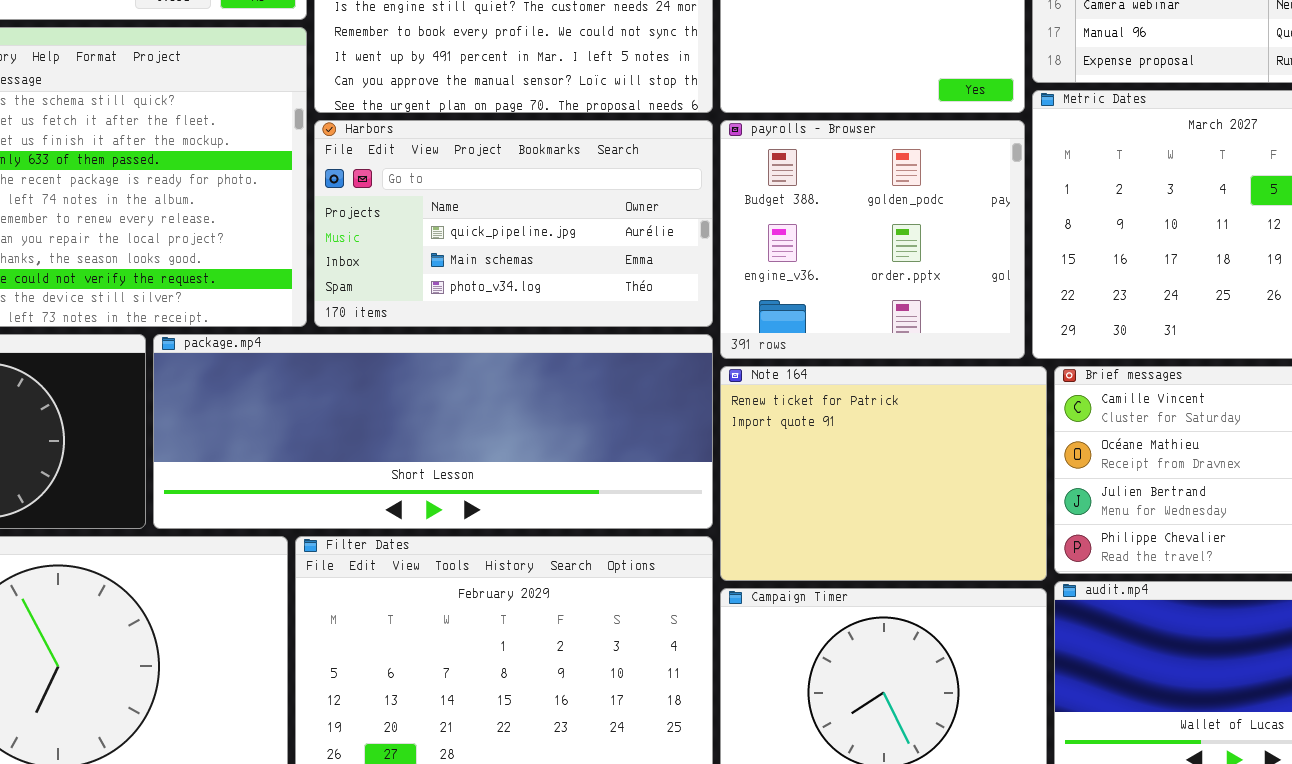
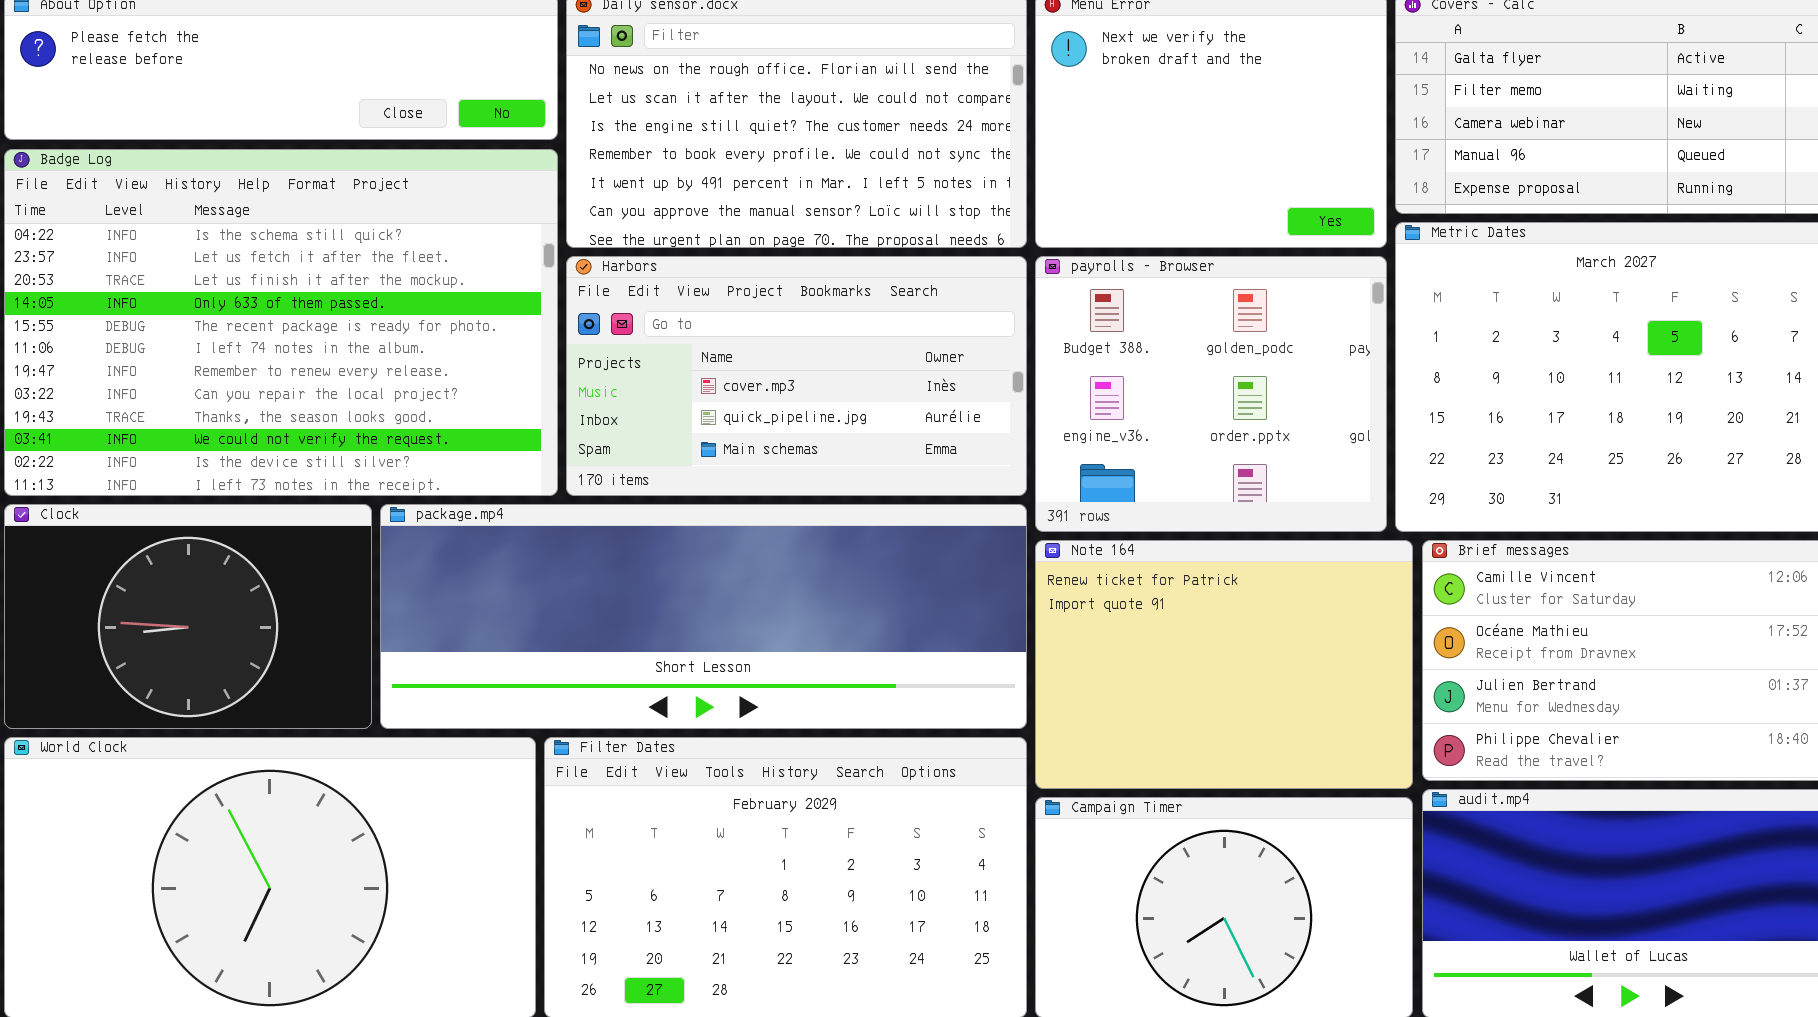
Harbors: [314,120,713,327] -> [566,256,1027,496], scrolled up 1 row

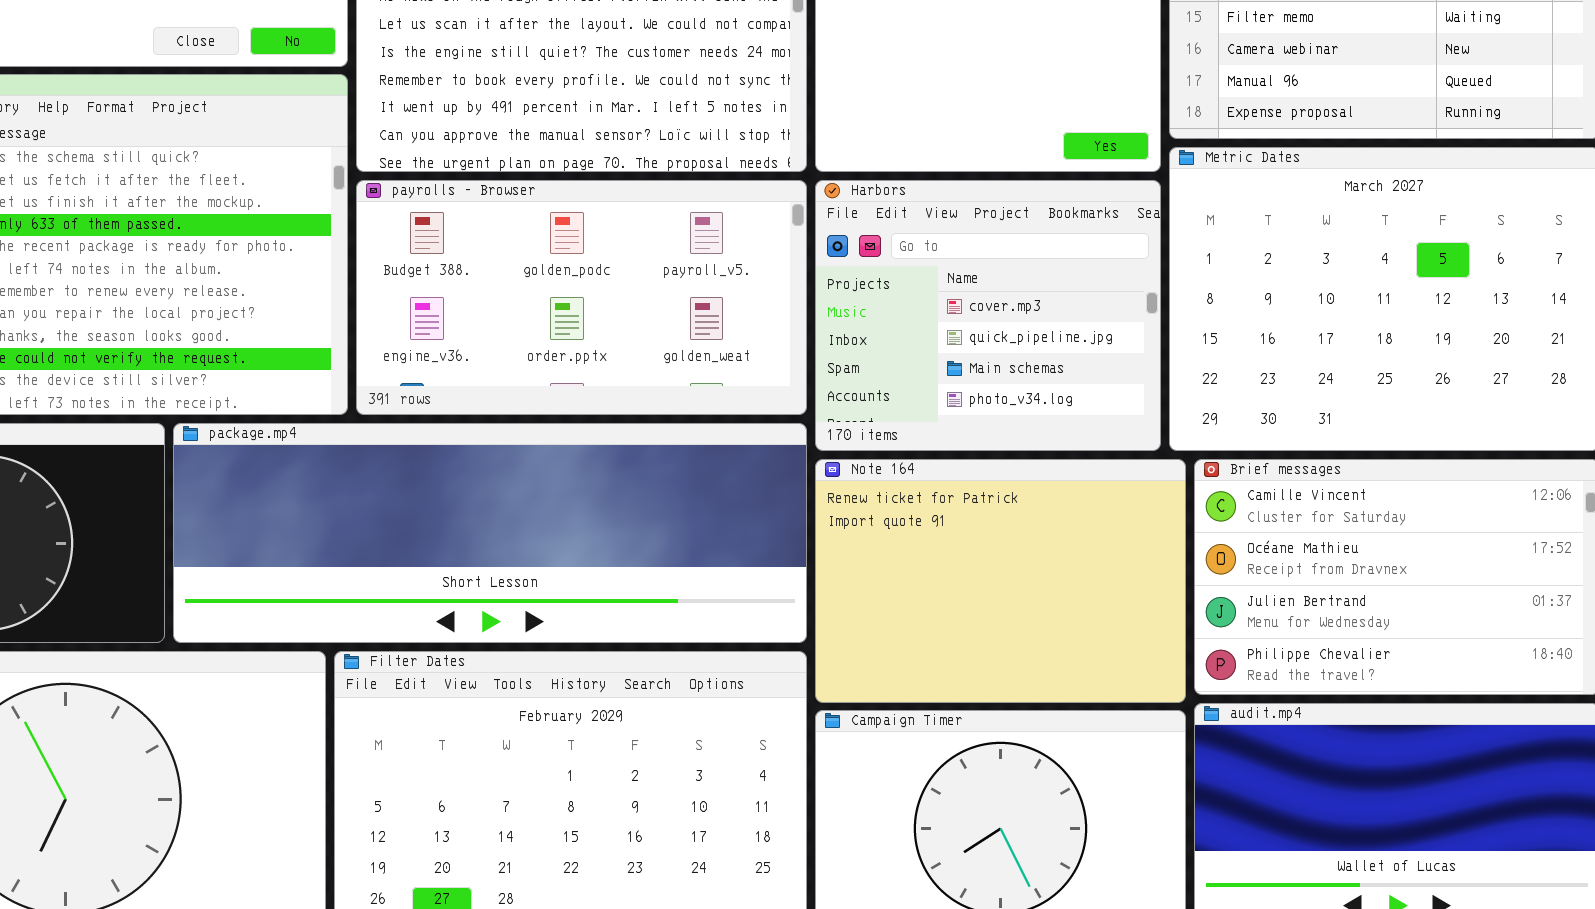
Harbors: [566,256,1027,496] -> [815,180,1161,451], moved, resized
payrolls - Browser: [1035,256,1387,532] -> [356,180,807,415], moved, resized

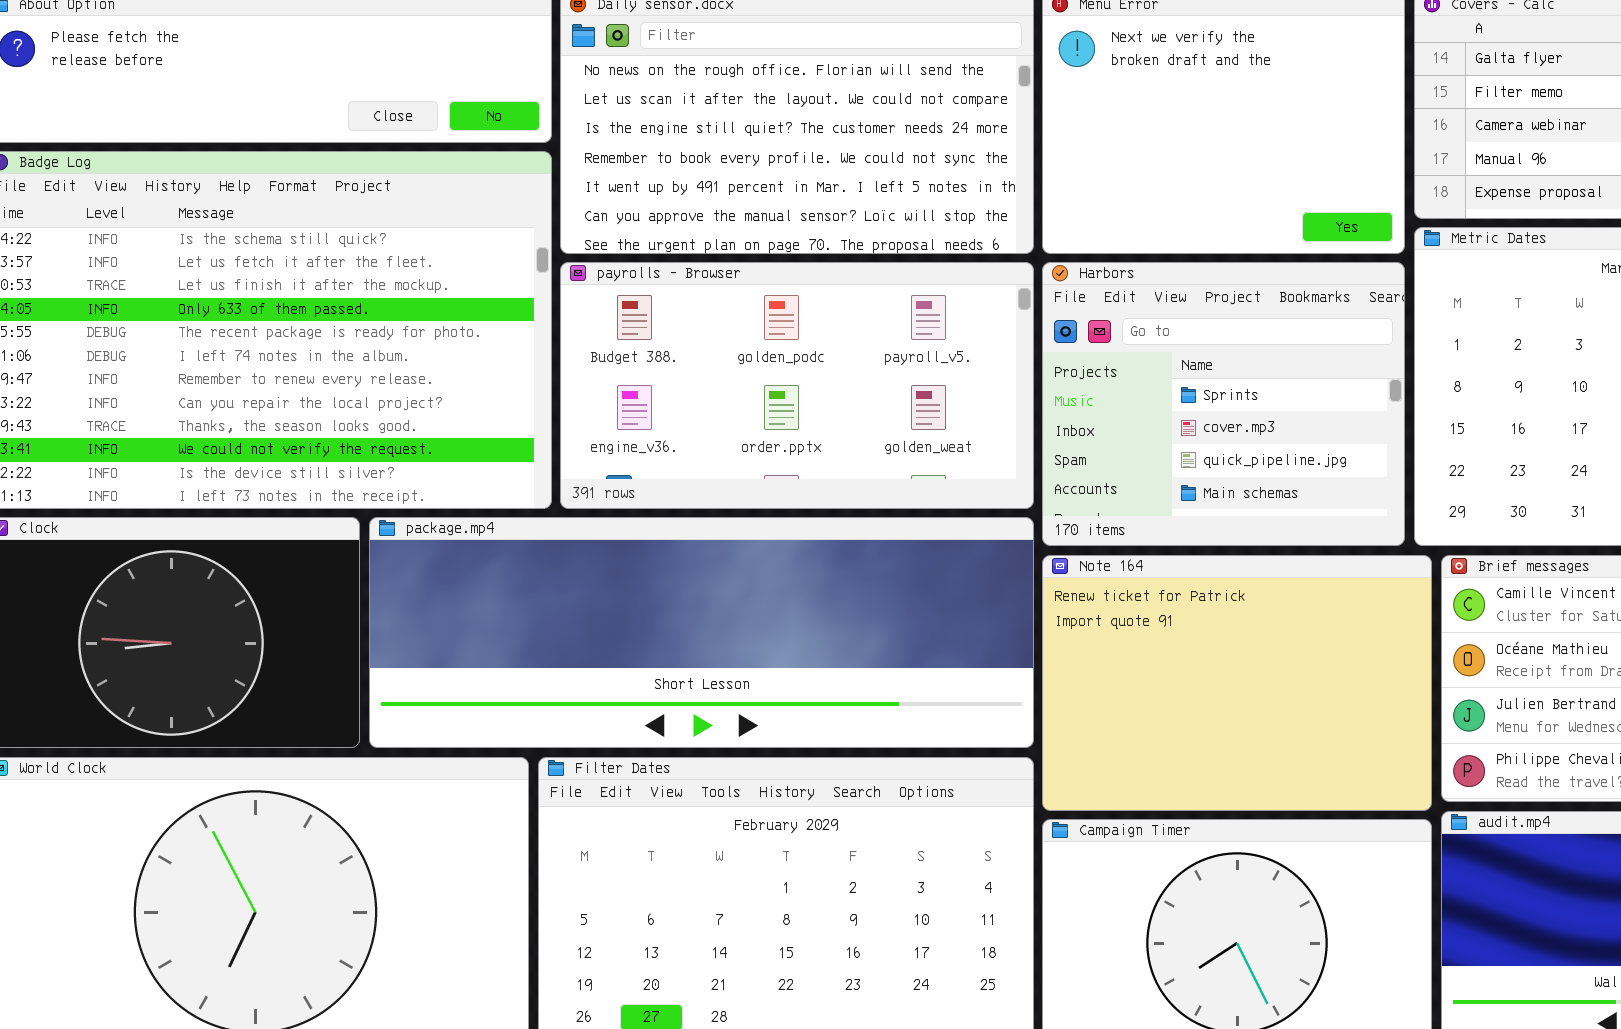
Harbors: [815,180,1161,451] -> [1042,262,1405,546], scrolled up 1 row

